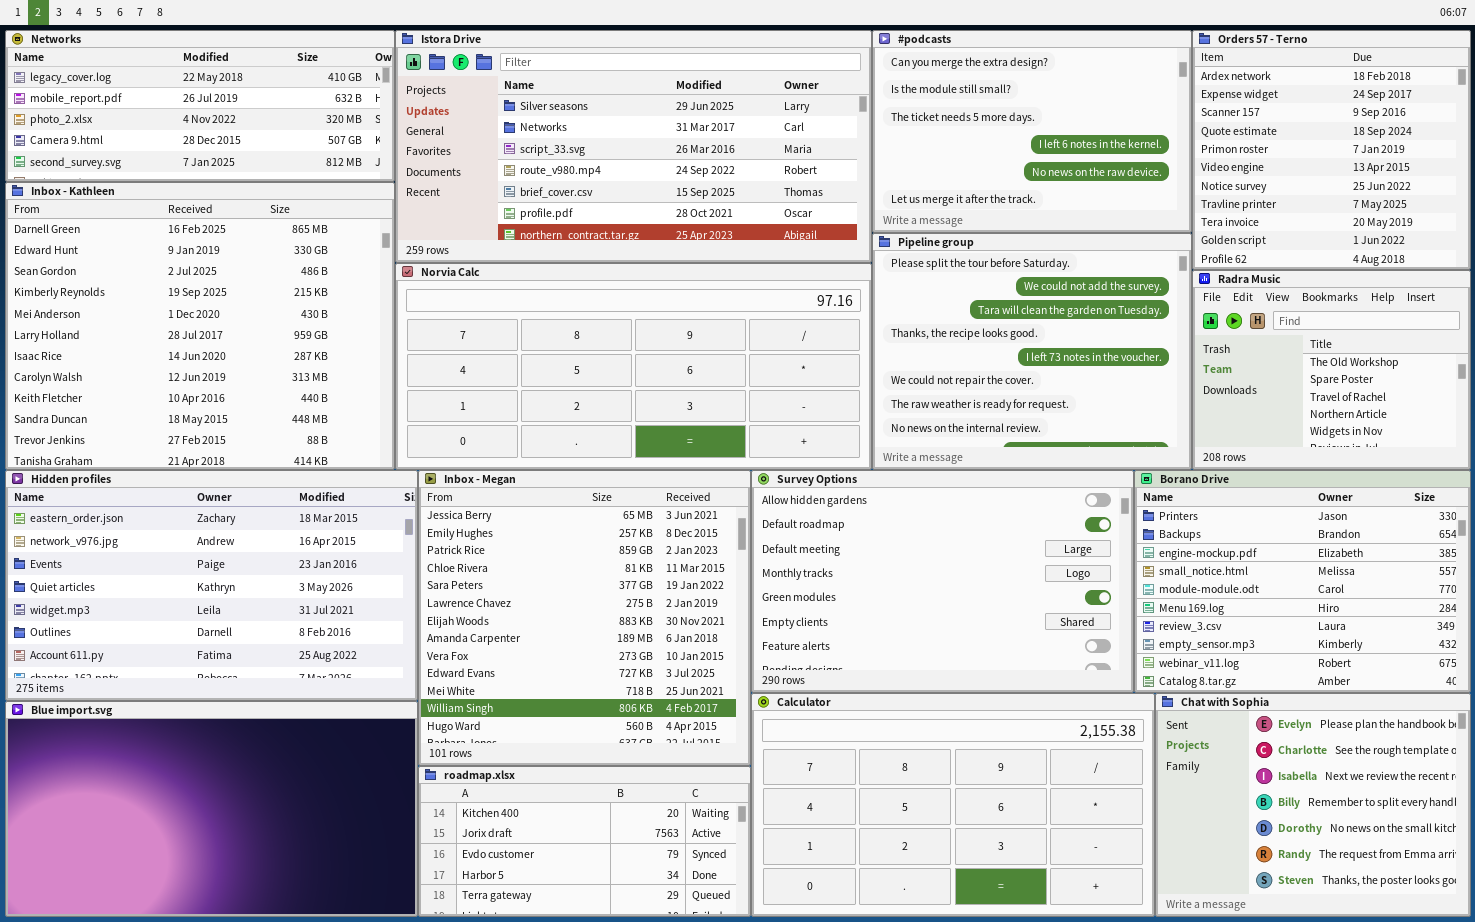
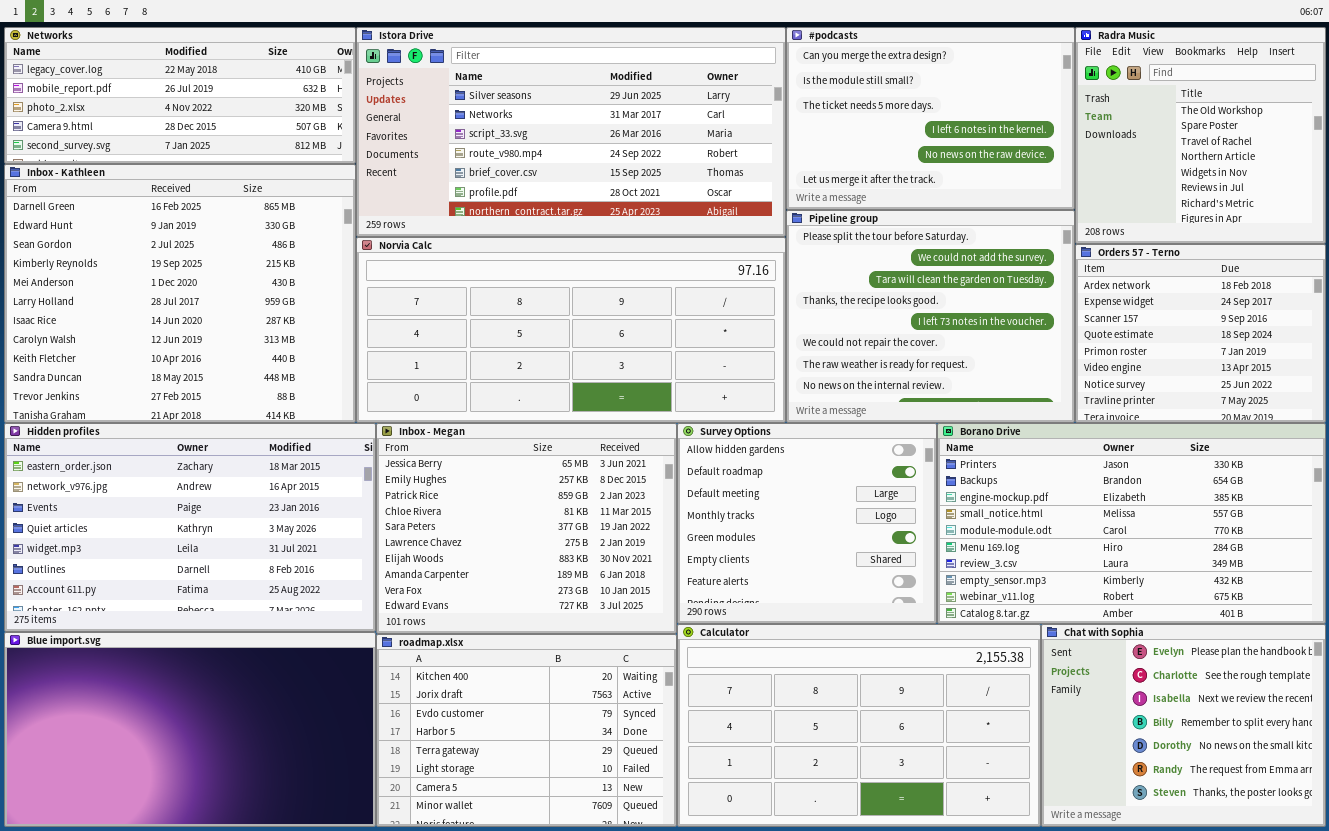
Orders 57 - Terno: [1192,30,1471,270] -> [1075,244,1326,423], moved, resized
Radra Music: [1192,270,1471,470] -> [1075,27,1326,244], moved, resized
Inbox - Megan: [418,470,751,766] -> [376,423,677,634], resized
Survey Options: [751,470,1134,693] -> [677,423,937,624], resized
Borano Drive: [1134,470,1471,693] -> [937,423,1326,624], resized
roadmap.xlsx: [418,766,751,917] -> [376,634,677,827], resized

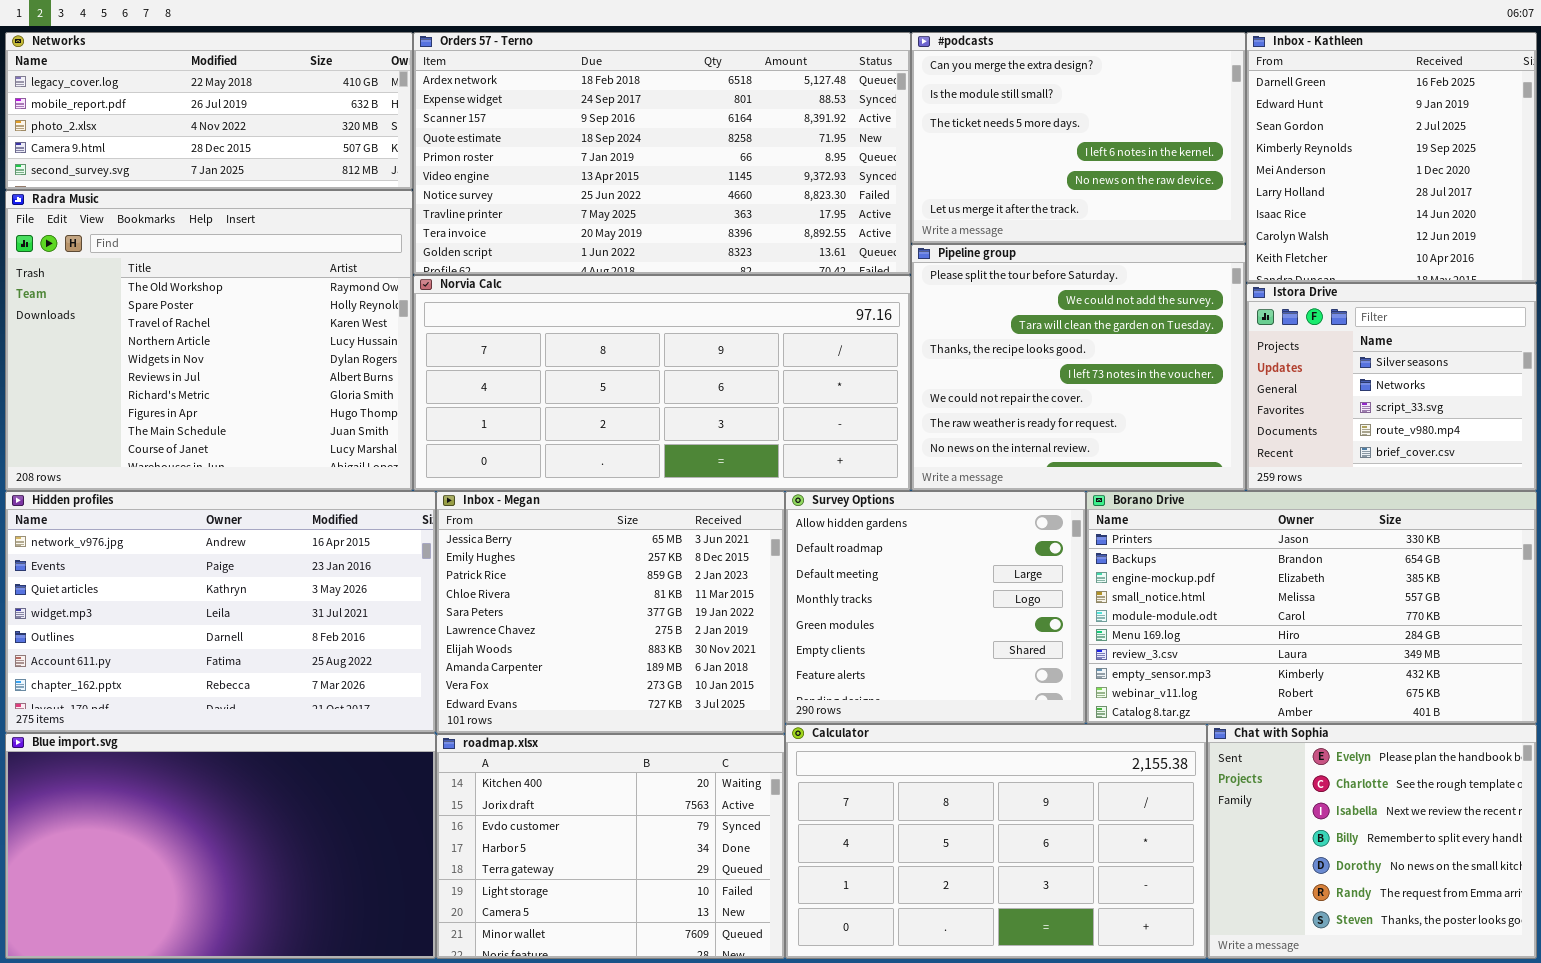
Istora Drive: [356,27,786,237] -> [1246,283,1537,491], moved, resized
Radra Music: [1075,27,1326,244] -> [5,190,413,491], moved, resized
Inbox - Kathleen: [4,164,356,423] -> [1246,32,1537,283], moved, resized
Orders 57 - Terno: [1075,244,1326,423] -> [413,32,911,275], moved, resized
Hidden profiles: [4,423,376,632] -> [5,491,436,733], scrolled down 1 row

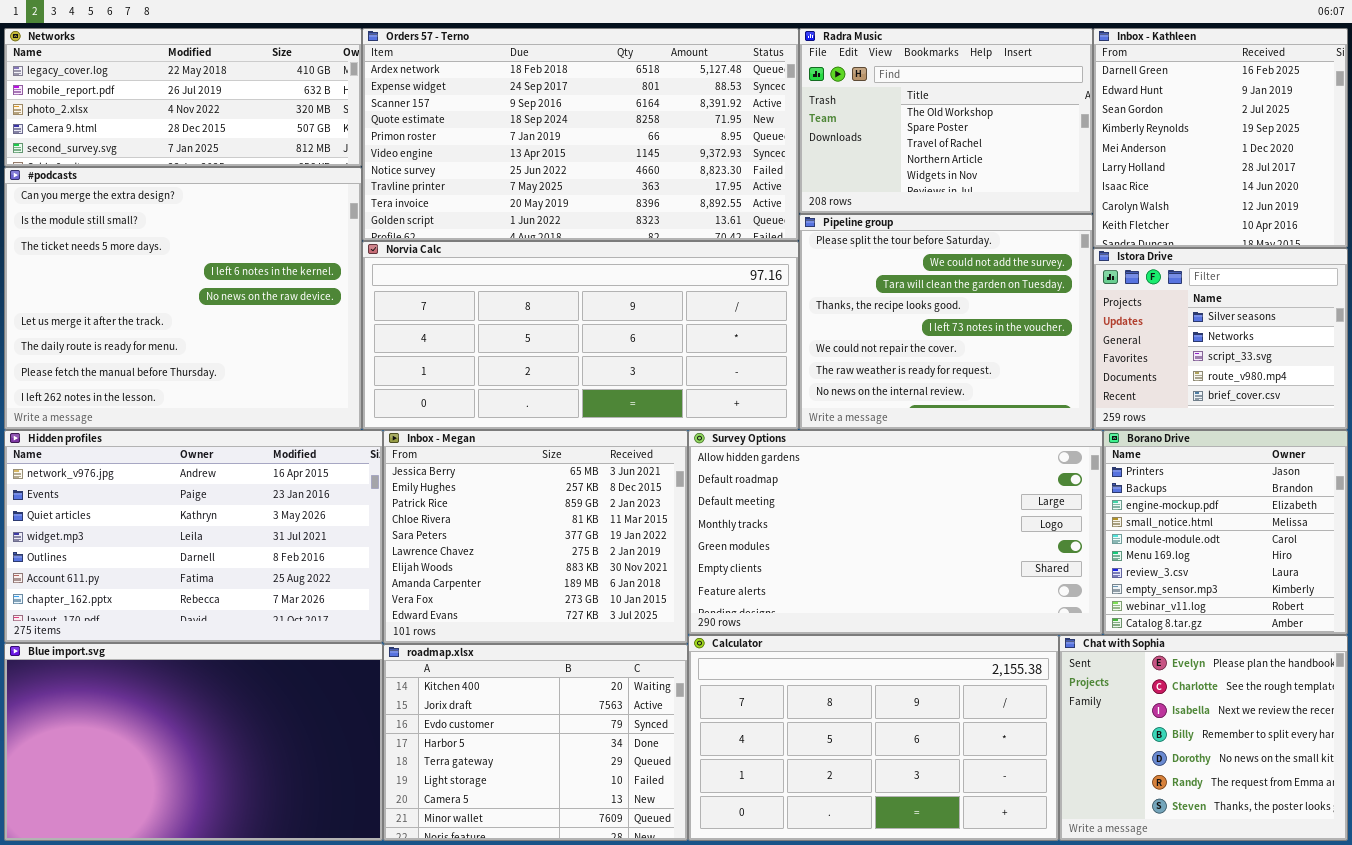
#podcasts: [911,32,1246,244] -> [4,167,362,430], moved, resized
Radra Music: [5,190,413,491] -> [799,28,1093,214], moved, resized
Survey Options: [785,491,1086,724] -> [688,430,1103,635], resized
Borano Drive: [1086,491,1537,724] -> [1103,430,1348,635], resized

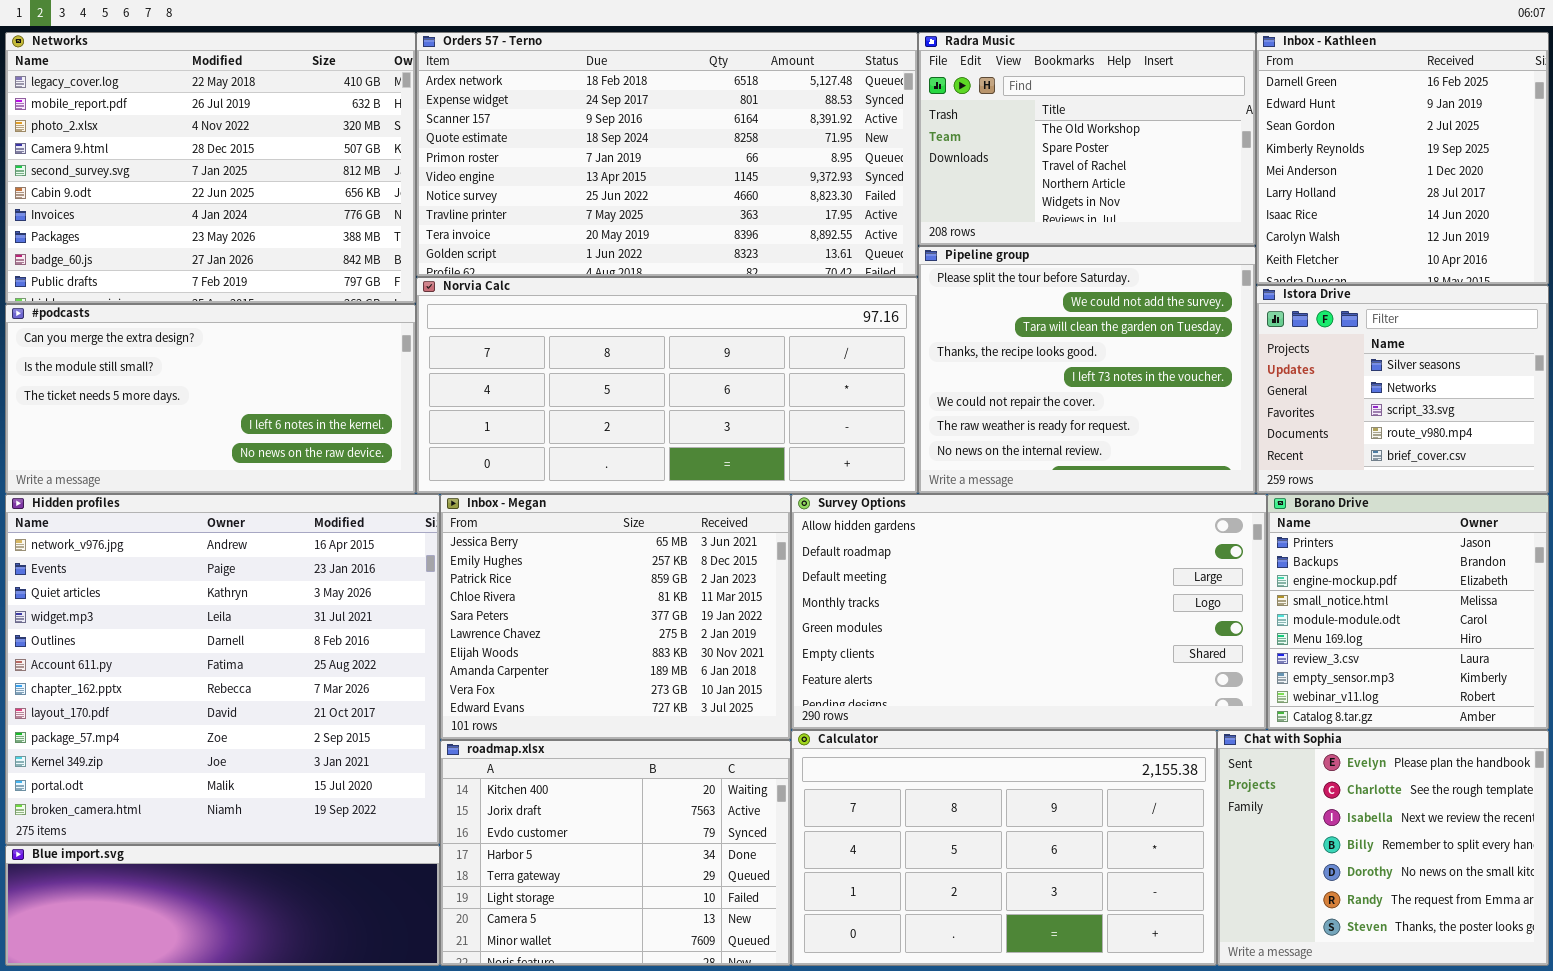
Networks: [4,28,362,167] -> [5,32,416,304], resized
#podcasts: [4,167,362,430] -> [5,304,416,494], resized
Hidden profiles: [4,430,383,643] -> [5,494,440,845], resized
Blue import.svg: [4,643,383,841] -> [5,845,440,966], resized

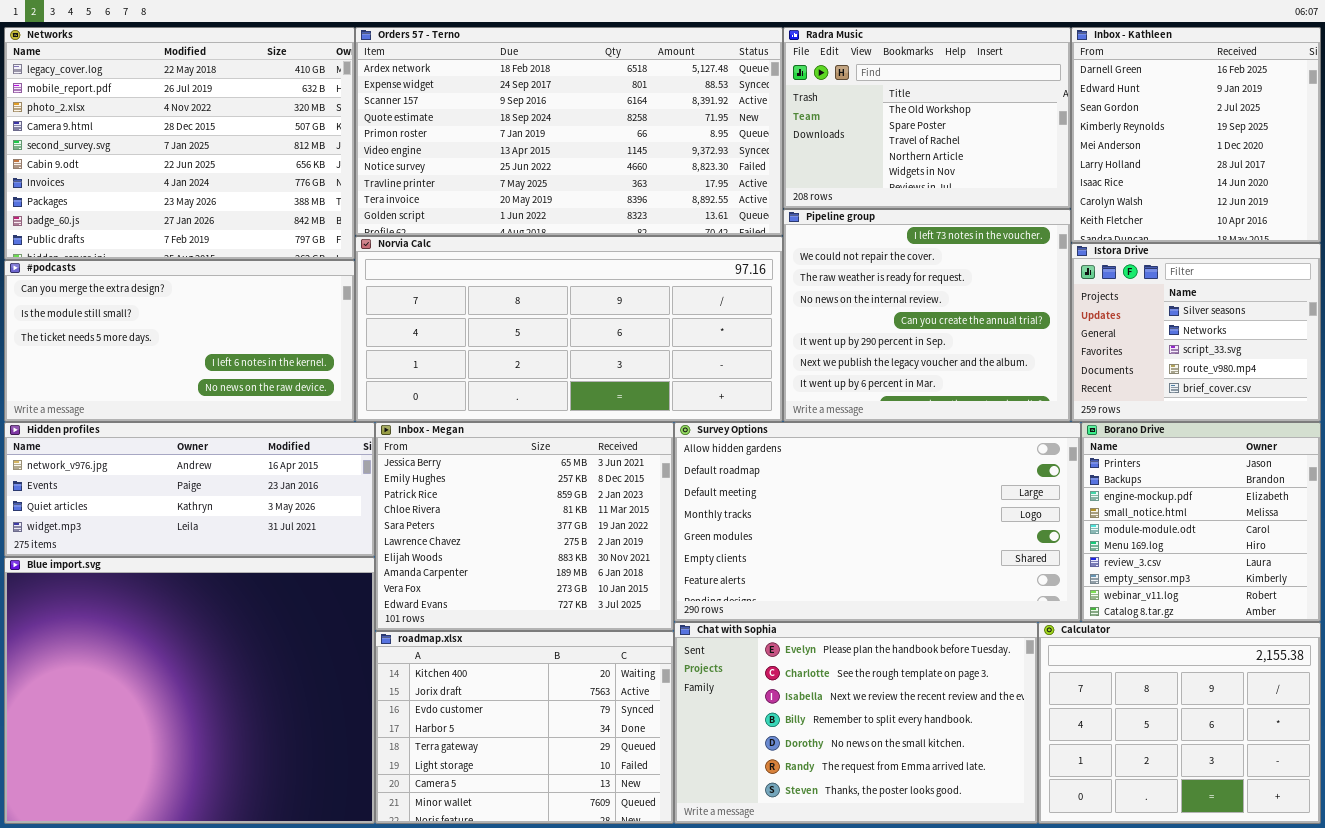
Pipeline group: [918,246,1256,494] -> [783,209,1071,422], scrolled down 4 rows
Hidden profiles: [5,494,440,845] -> [4,422,375,557], resized
Calculator: [791,730,1217,966] -> [1038,622,1321,824], moved, resized
Chat with Sophia: [1217,730,1549,966] -> [674,622,1038,824], moved, resized
Blue import.svg: [5,845,440,966] -> [4,557,375,824], resized

